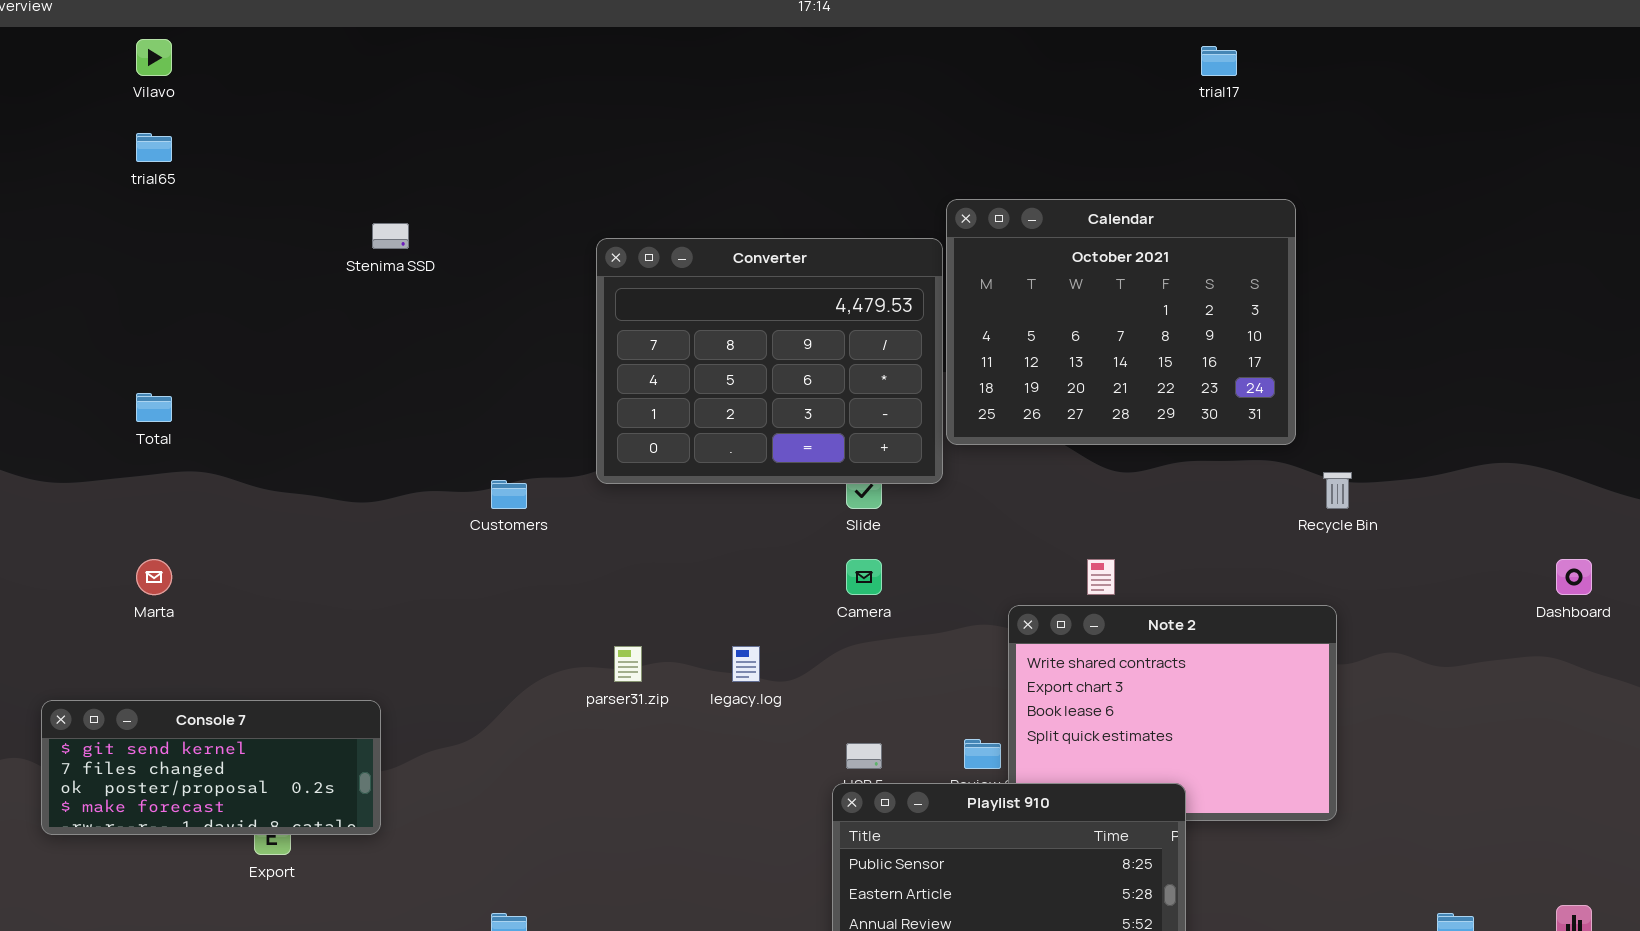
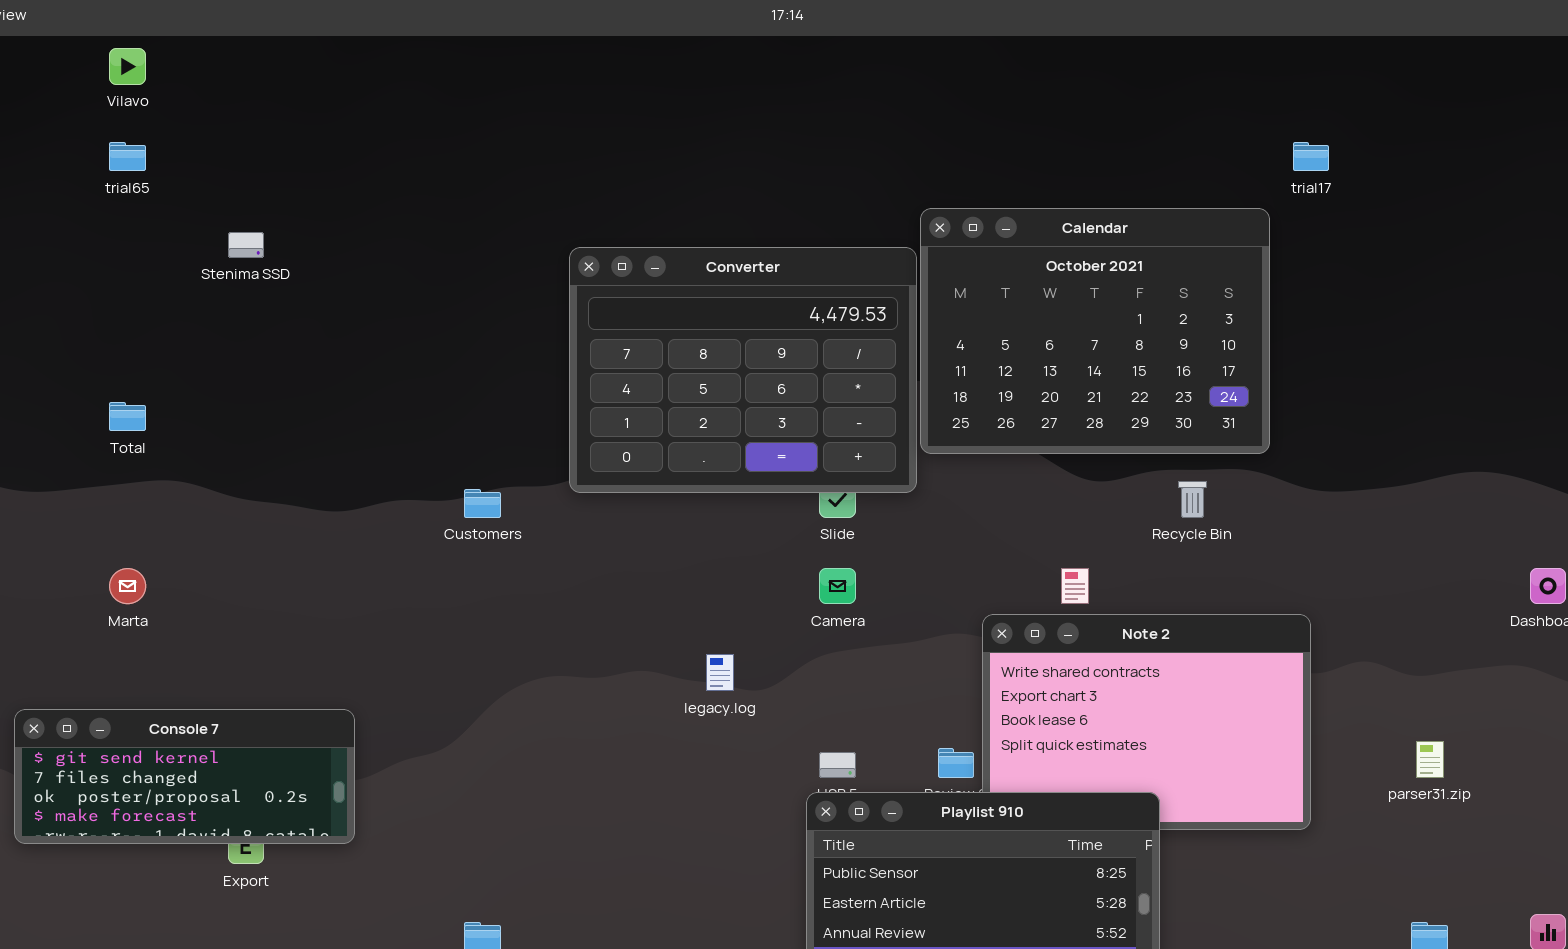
trial17: [1201,46,1237,76] -> [1293,142,1329,171], moved
Stenima SSD: [372,223,409,249] -> [228,232,264,258], moved
Recycle Bin: [1323,472,1352,509] -> [1178,481,1207,518], moved
parser31.zip: [614,646,642,682] -> [1416,741,1444,778], moved

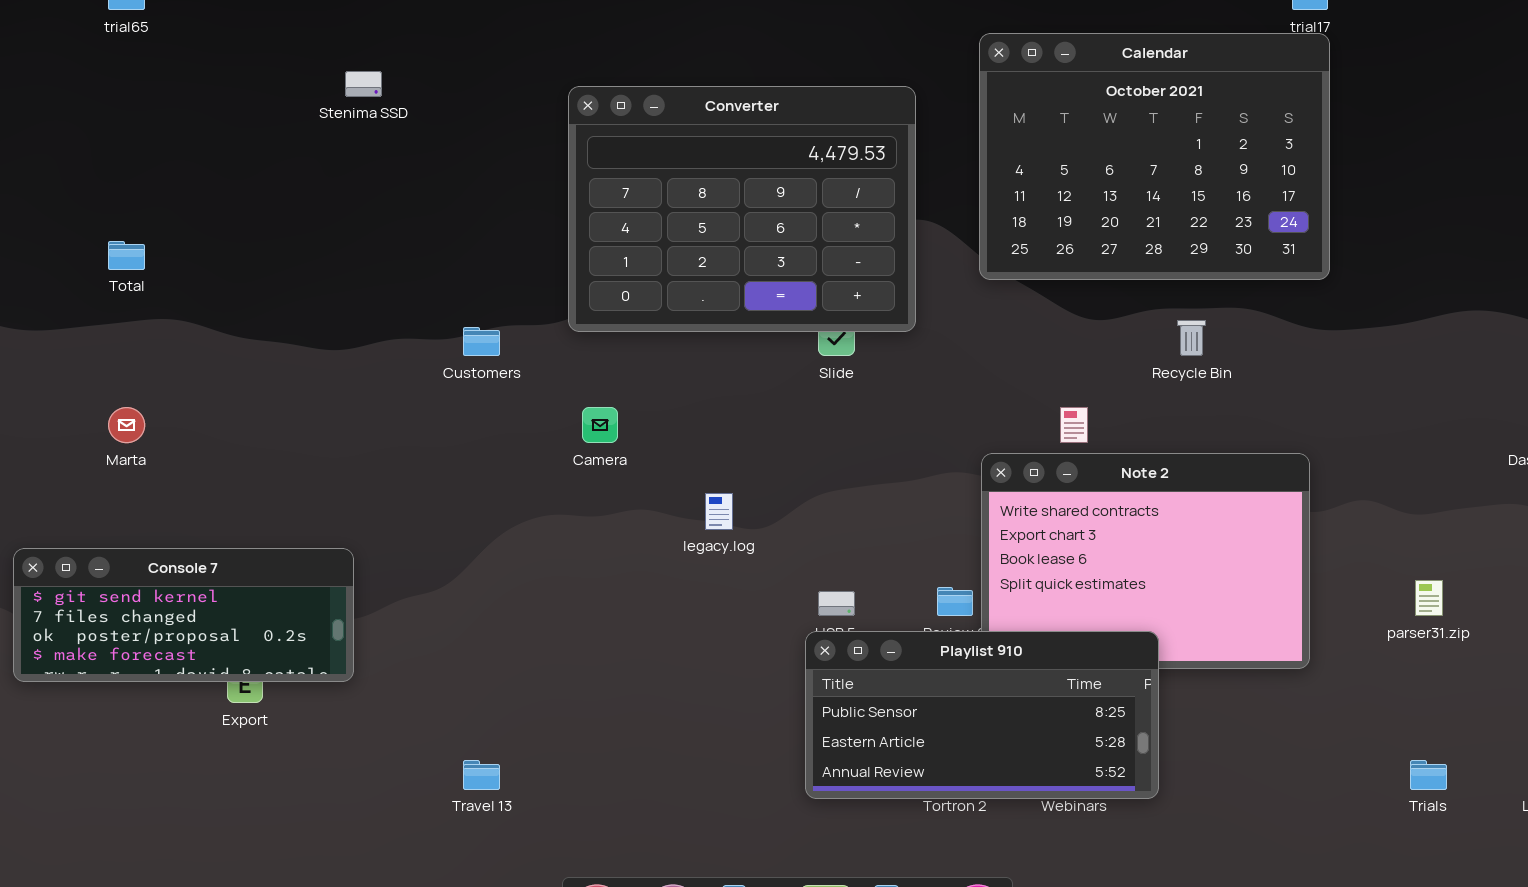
Calendar: [920,208,1270,454] -> [979,33,1330,280], moved
Stenima SSD: [228,232,264,258] -> [345,71,382,97], moved
Camera: [819,568,856,604] -> [582,407,618,443], moved

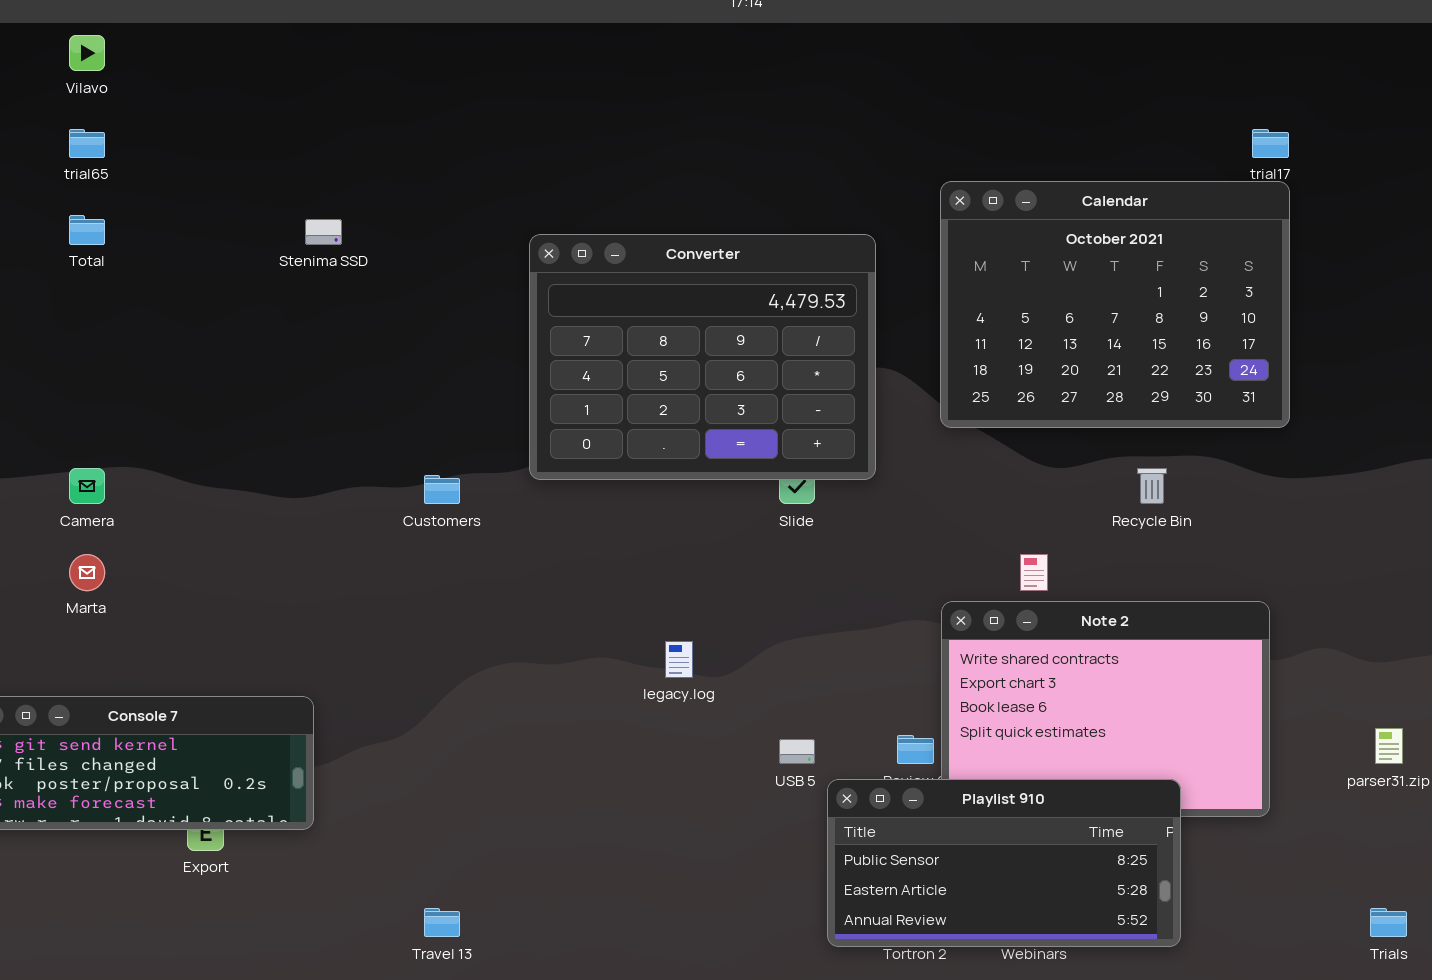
Total: [108,241,145,270] -> [69,215,105,245], moved
Camera: [582,407,618,443] -> [69,468,105,504], moved
Playlist 910: [805,631,1159,799] -> [827,779,1181,947], moved

